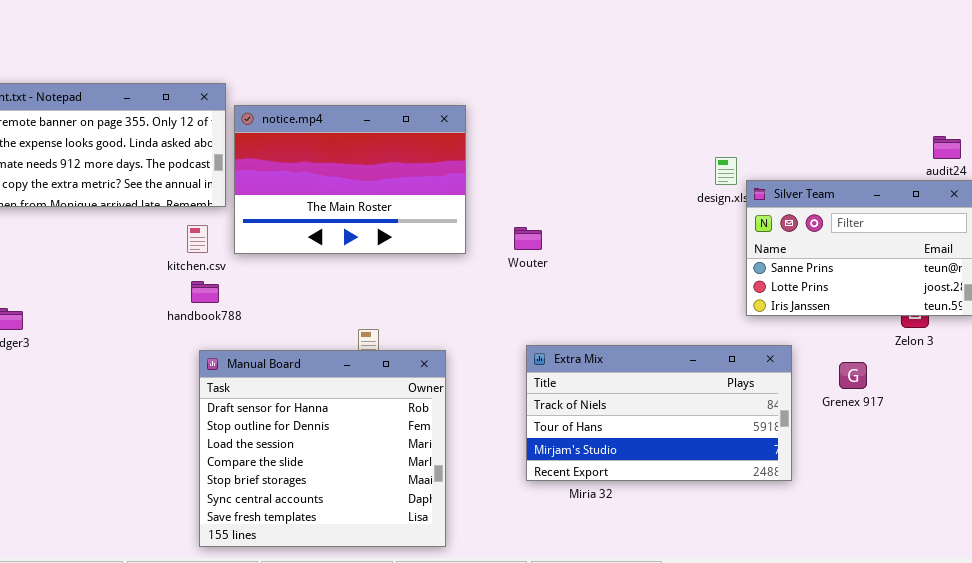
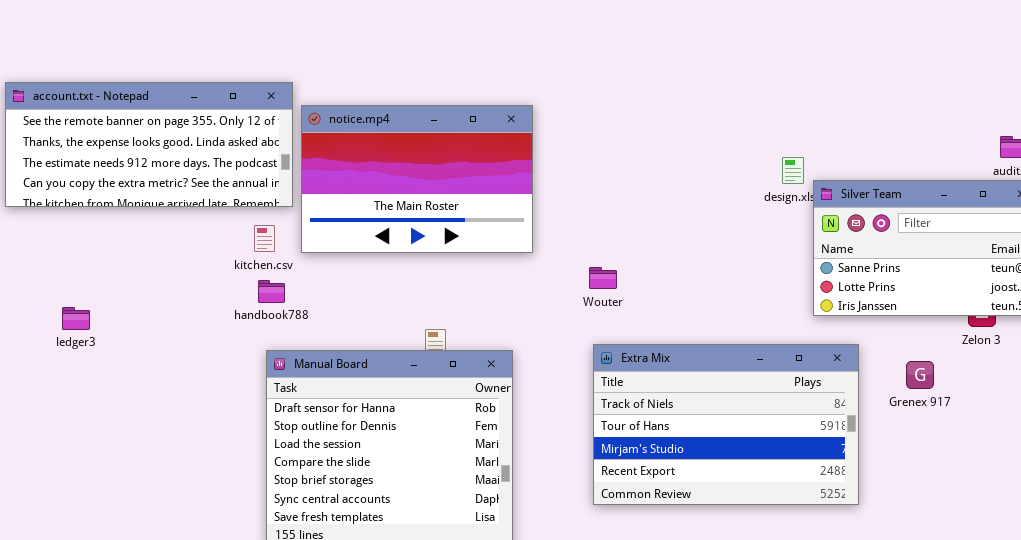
Wouter: [514,227,542,250] -> [589,267,617,289], moved
Extra Mix: [526,345,792,481] -> [593,344,859,505], resized

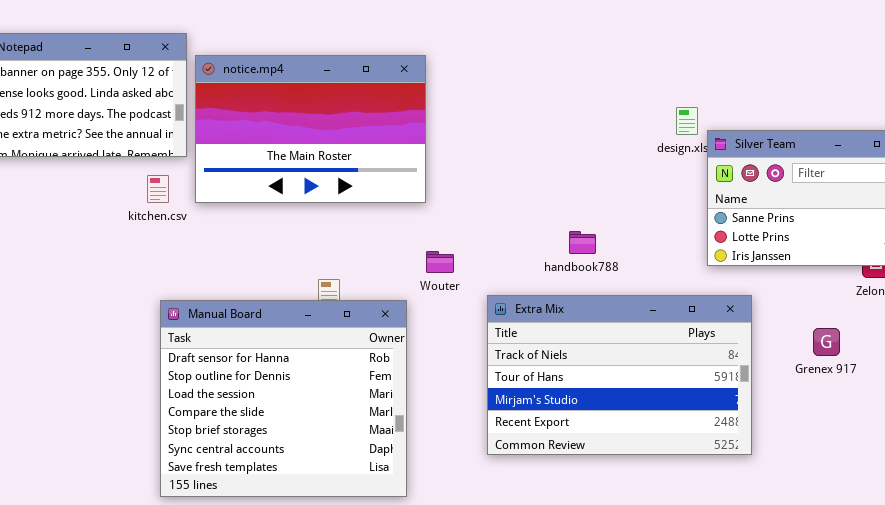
Wouter: [589,267,617,289] -> [426,251,454,273], moved
handbook788: [258,280,285,303] -> [569,231,596,254], moved
Grenex 917: [906,361,934,389] -> [813,328,840,356], moved

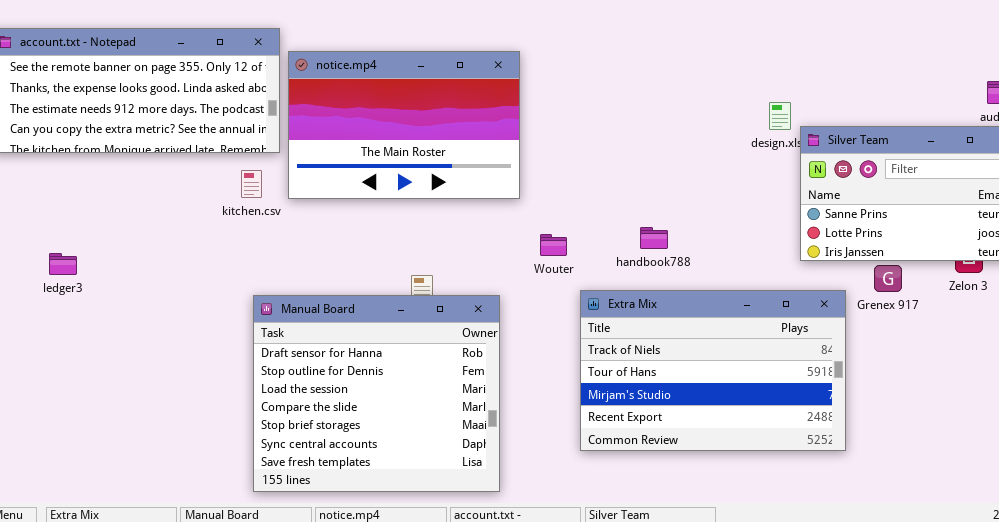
handbook788: [569,231,596,254] -> [640,227,668,249], moved
Wouter: [426,251,454,273] -> [540,234,567,256], moved
Grenex 917: [813,328,840,356] -> [874,265,902,292], moved

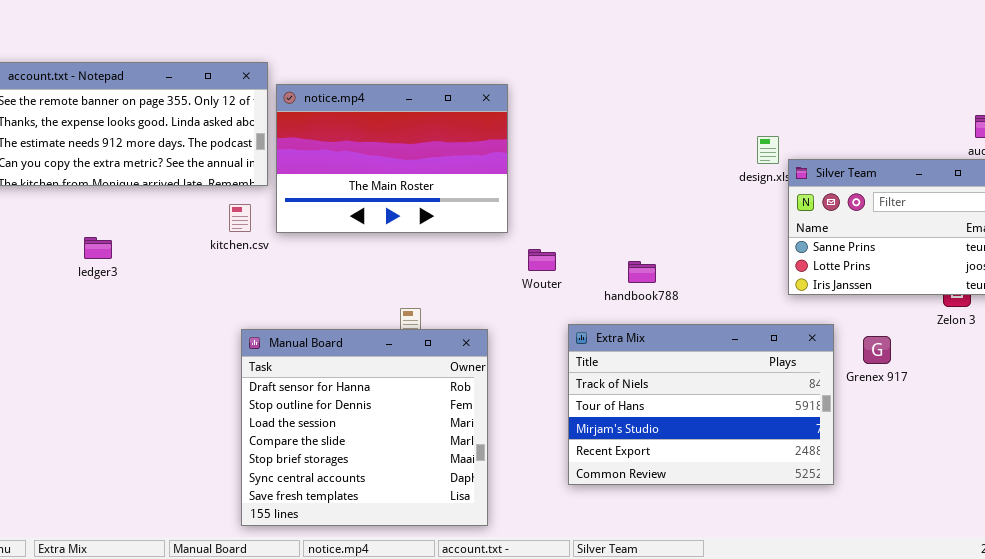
Wouter: [540,234,567,256] -> [528,249,556,271], moved
ledger3: [49,253,77,275] -> [84,237,112,259], moved
Grenex 917: [874,265,902,292] -> [863,336,891,364], moved

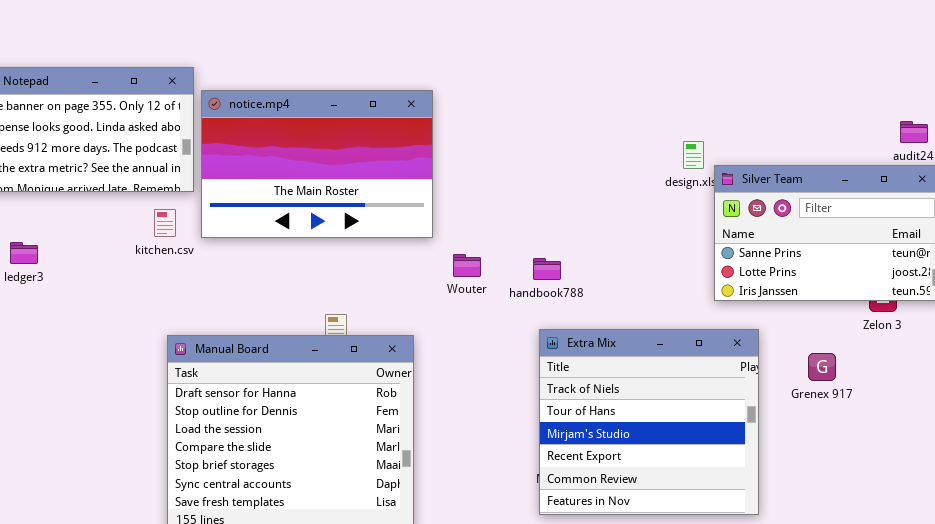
handbook788: [628,261,656,283] -> [533,258,561,280], moved
Extra Mix: [568,324,834,485] -> [539,329,759,515], resized
Grenex 917: [863,336,891,364] -> [808,353,836,381], moved

